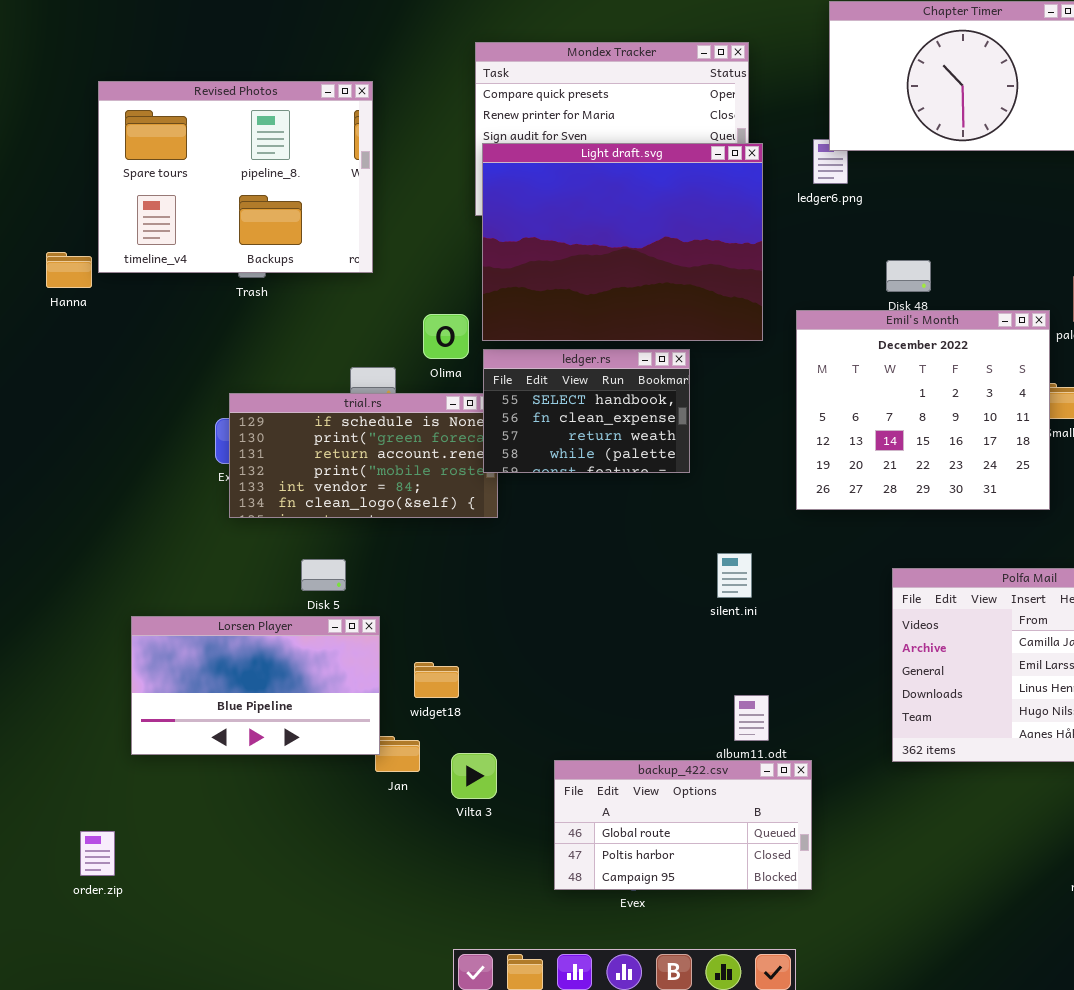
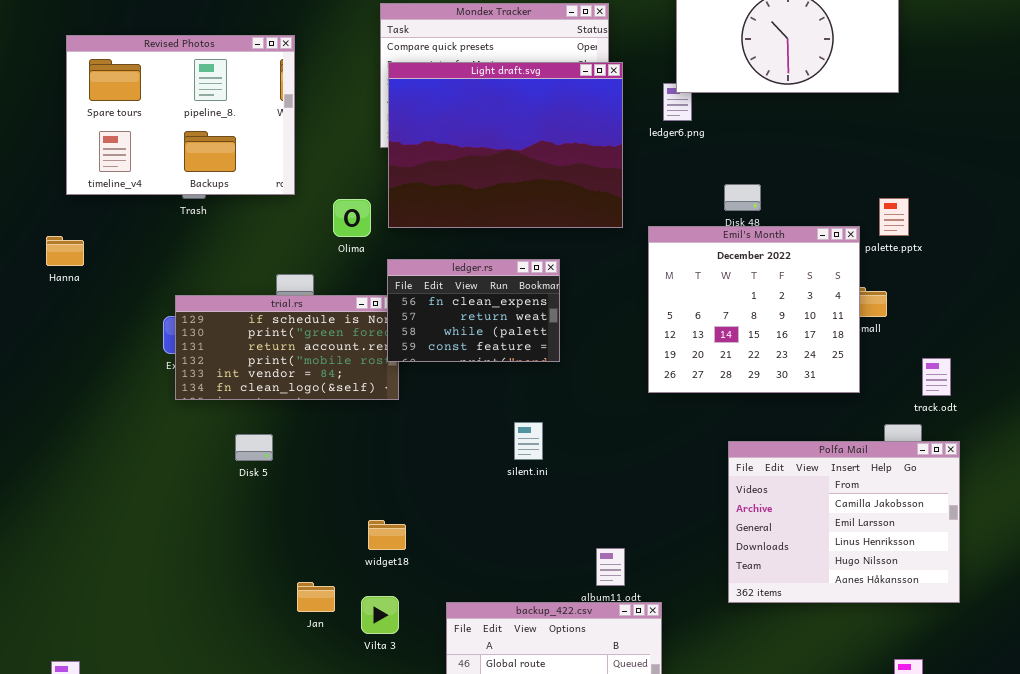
Light draft.svg: [482,143,763,341] -> [388,62,623,228], moved
Hanna: [46,252,92,288] -> [46,236,84,266], moved
Olima: [423,314,469,359] -> [333,199,371,237], moved
ledger.rs: [483,349,690,473] -> [387,259,560,362], scrolled down 1 row
silent.ini: [717,553,752,598] -> [514,422,543,460], moved
Lorsen Player: [131,616,380,755] -> none, closed
widget18: [414,662,459,698] -> [368,520,406,550], moved

